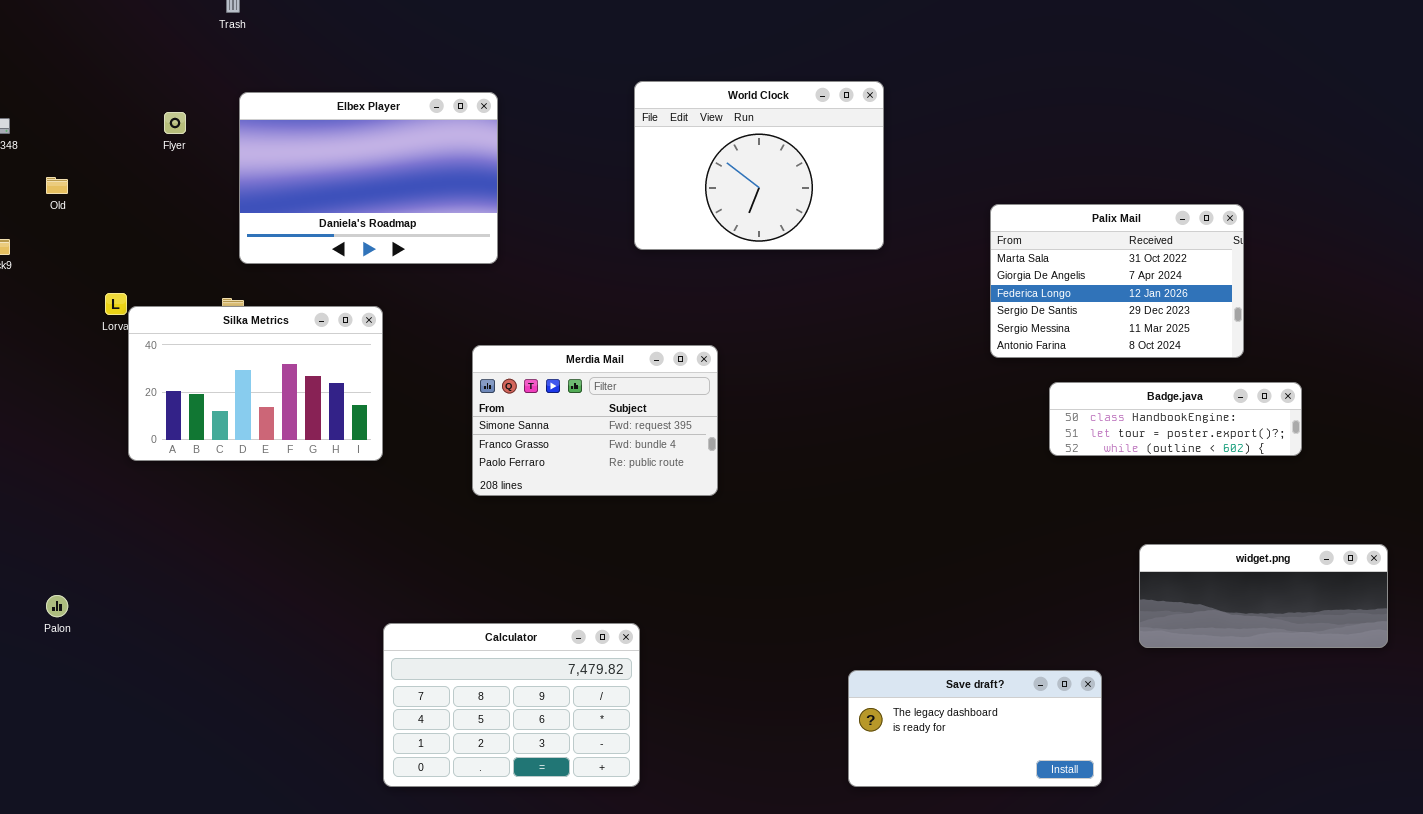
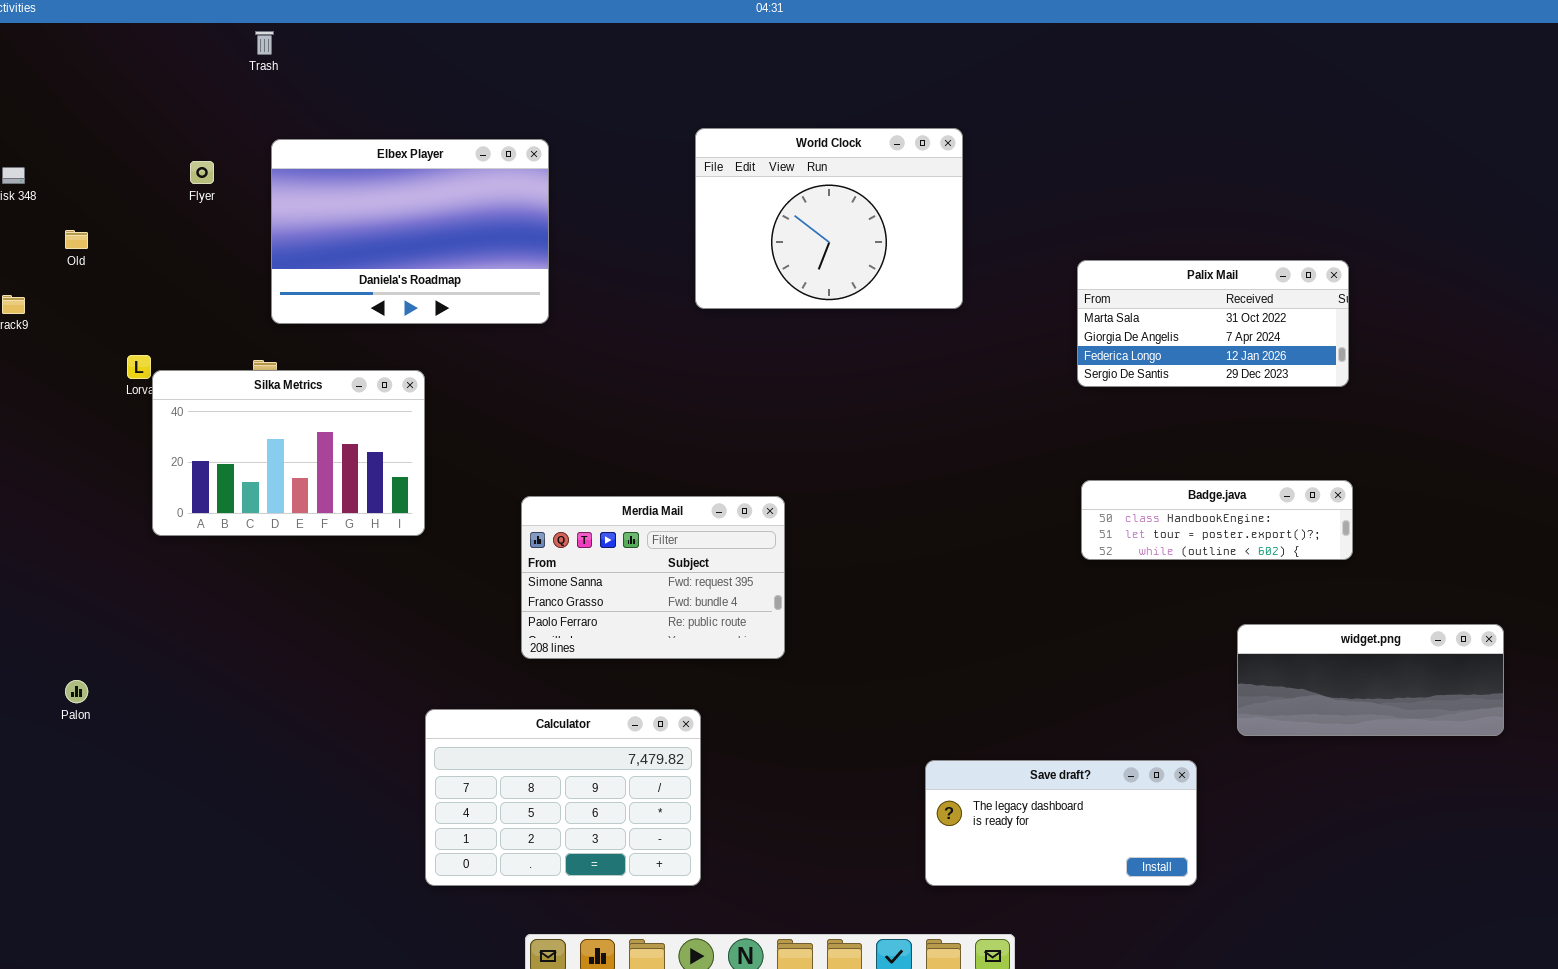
Palix Mail: [990,204,1244,358] -> [1077,260,1349,387], resized
Merdia Mail: [472,345,718,496] -> [521,496,785,659], moved
Badge.java: [1049,382,1302,456] -> [1081,480,1353,560], moved

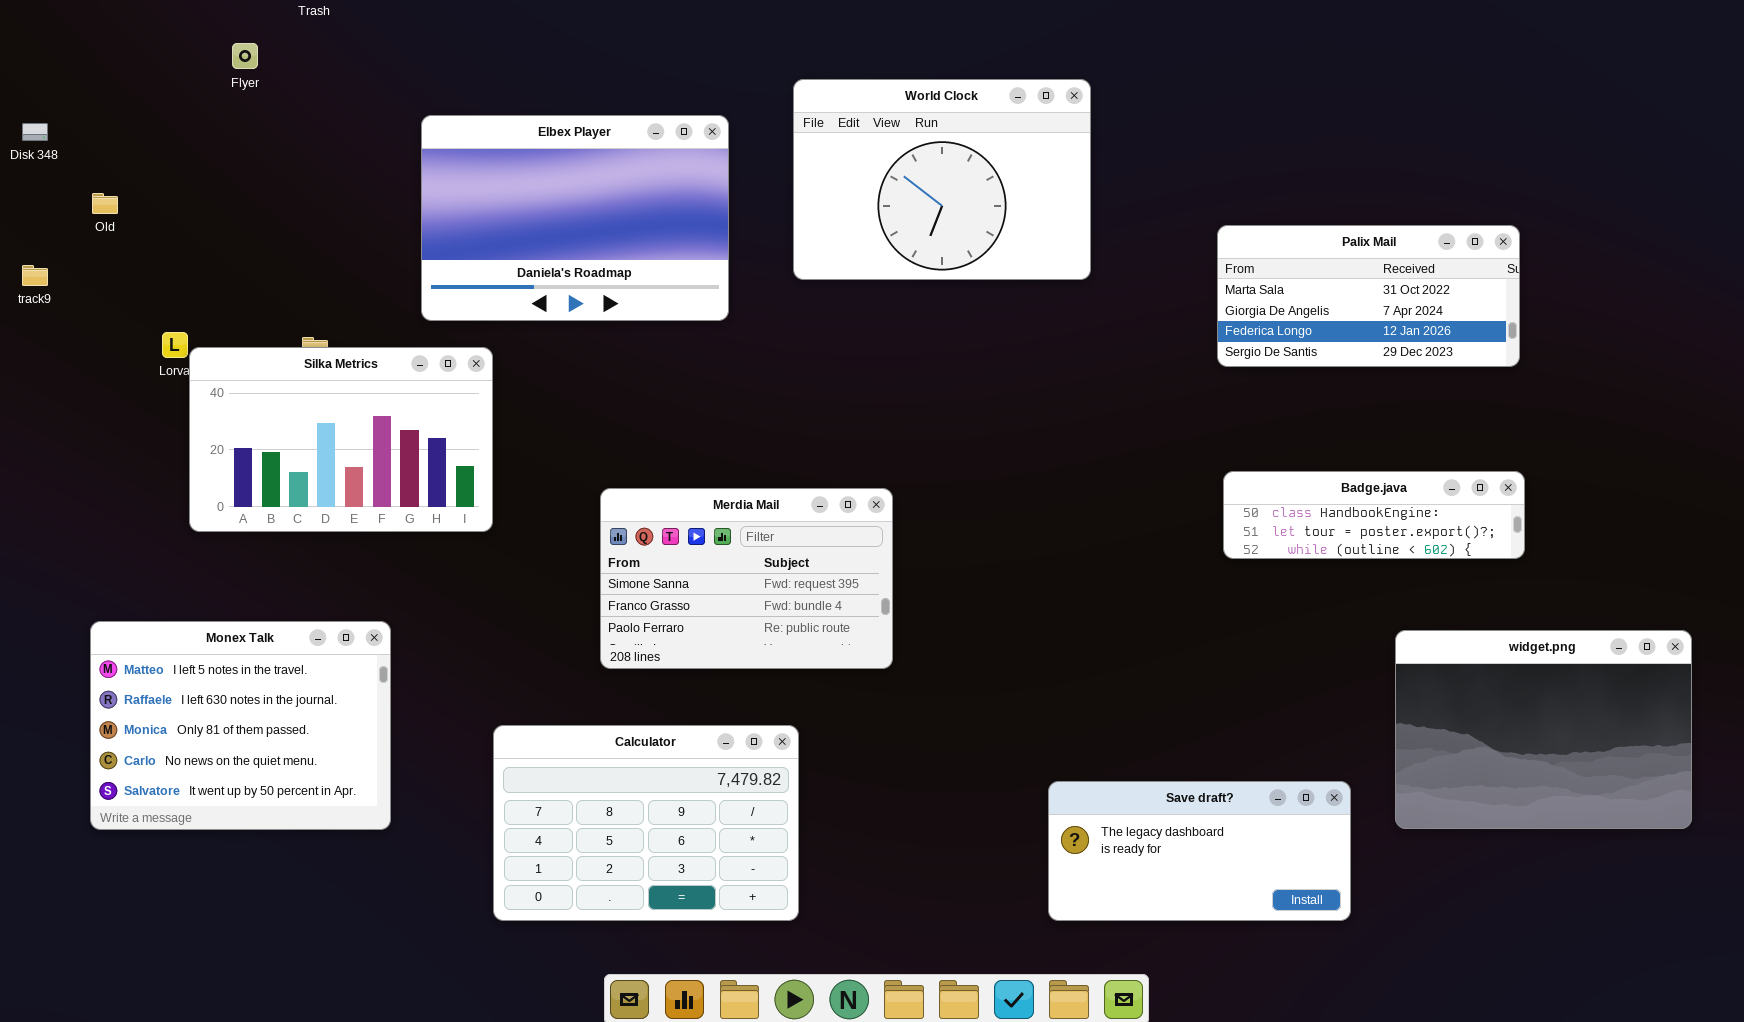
Elbex Player: [271,139,549,324] -> [421,115,729,321], moved
Flyer: [190,161,214,184] -> [232,43,258,69], moved
Monex Talk: none -> [90,621,391,830], opened
widget.png: [1237,624,1504,736] -> [1395,630,1692,829], resized

